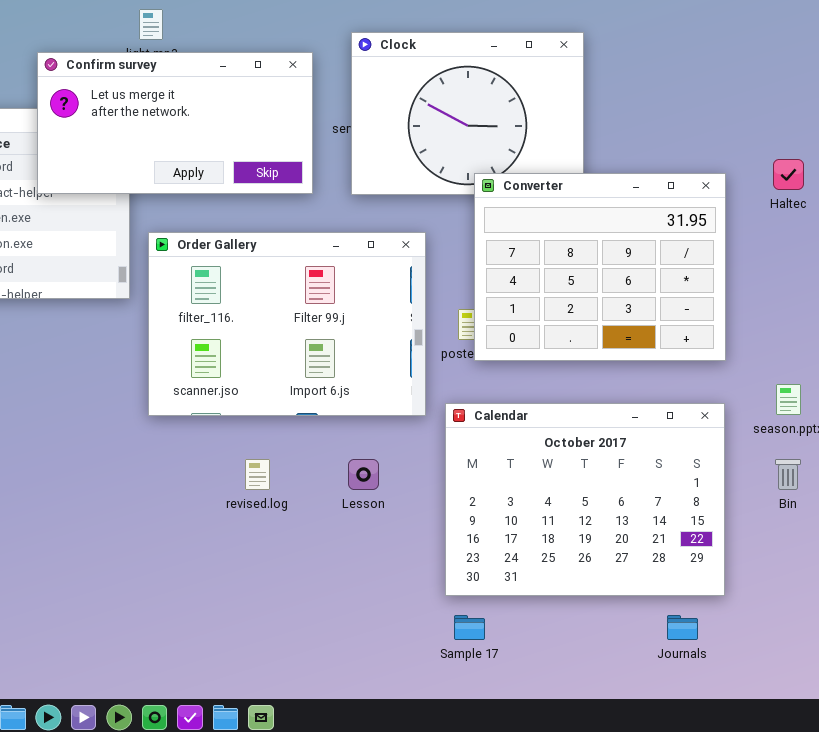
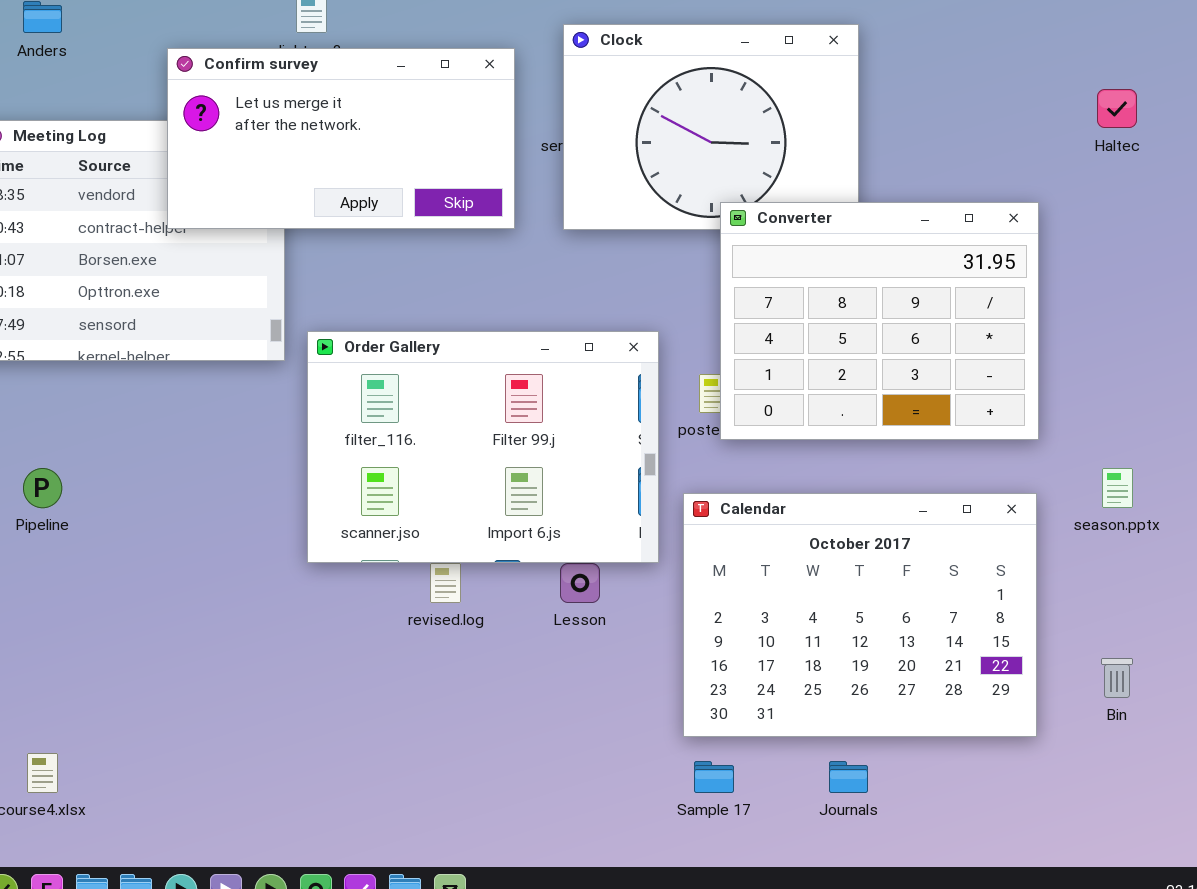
Haltec: [773,159,804,190] -> [1097,89,1137,128], moved
Order Gallery: [148,232,426,416] -> [307,331,659,563], moved
Bin: [775,459,801,490] -> [1101,658,1133,698], moved
Journals: [667,615,698,640] -> [829,761,868,793], moved

